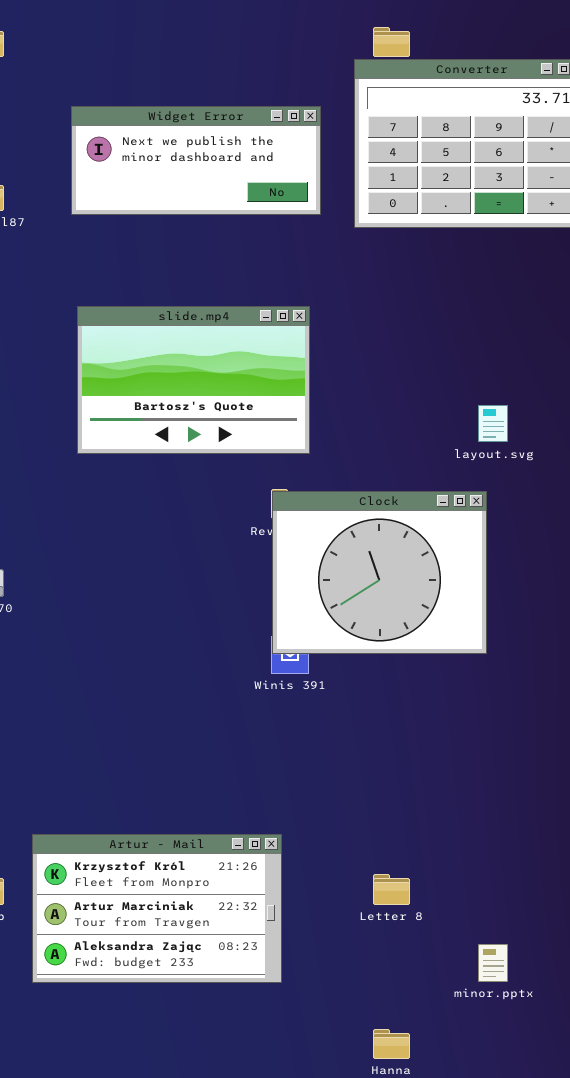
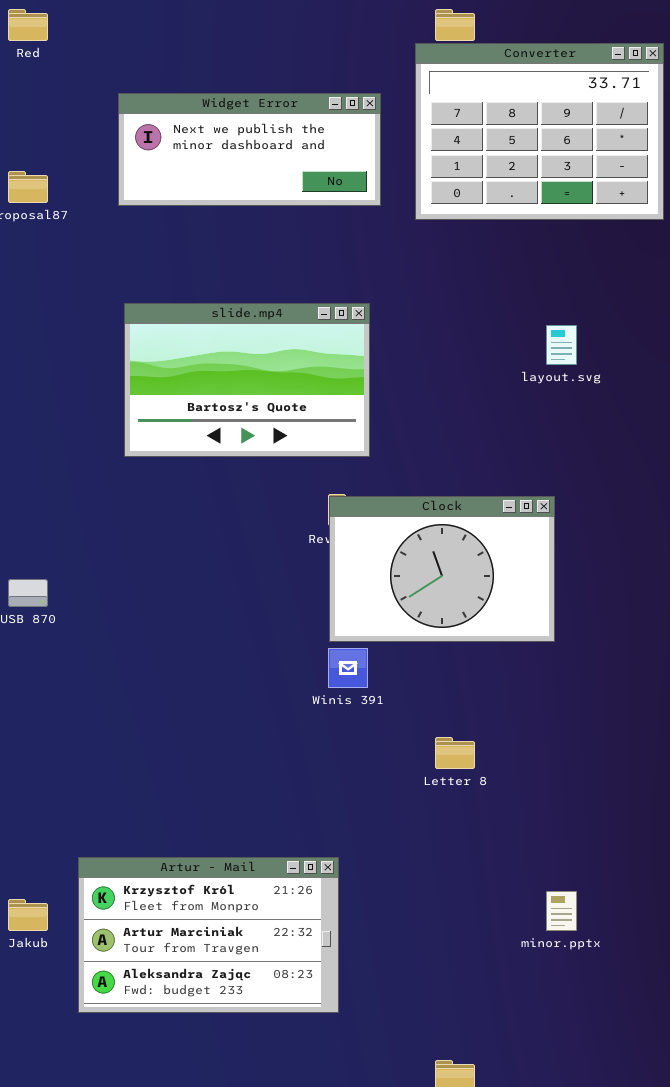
layout.svg: [478,405,508,442] -> [546,325,577,365], moved
Clock: [272,491,487,654] -> [329,496,555,642], resized
Letter 8: [373,874,410,905] -> [435,737,475,769], moved
minor.pptx: [478,944,508,982] -> [546,891,577,931], moved

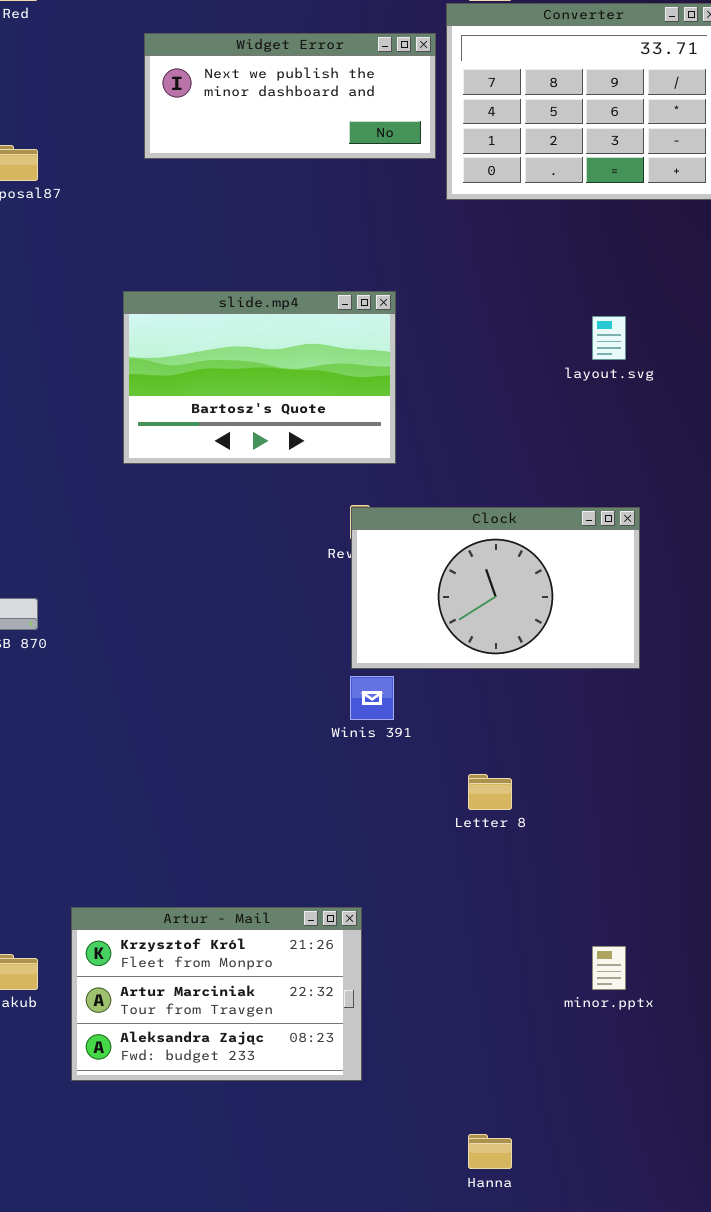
Widget Error: [118,93,381,206] -> [144,33,436,159], moved
Clock: [329,496,555,642] -> [351,507,640,669], resized

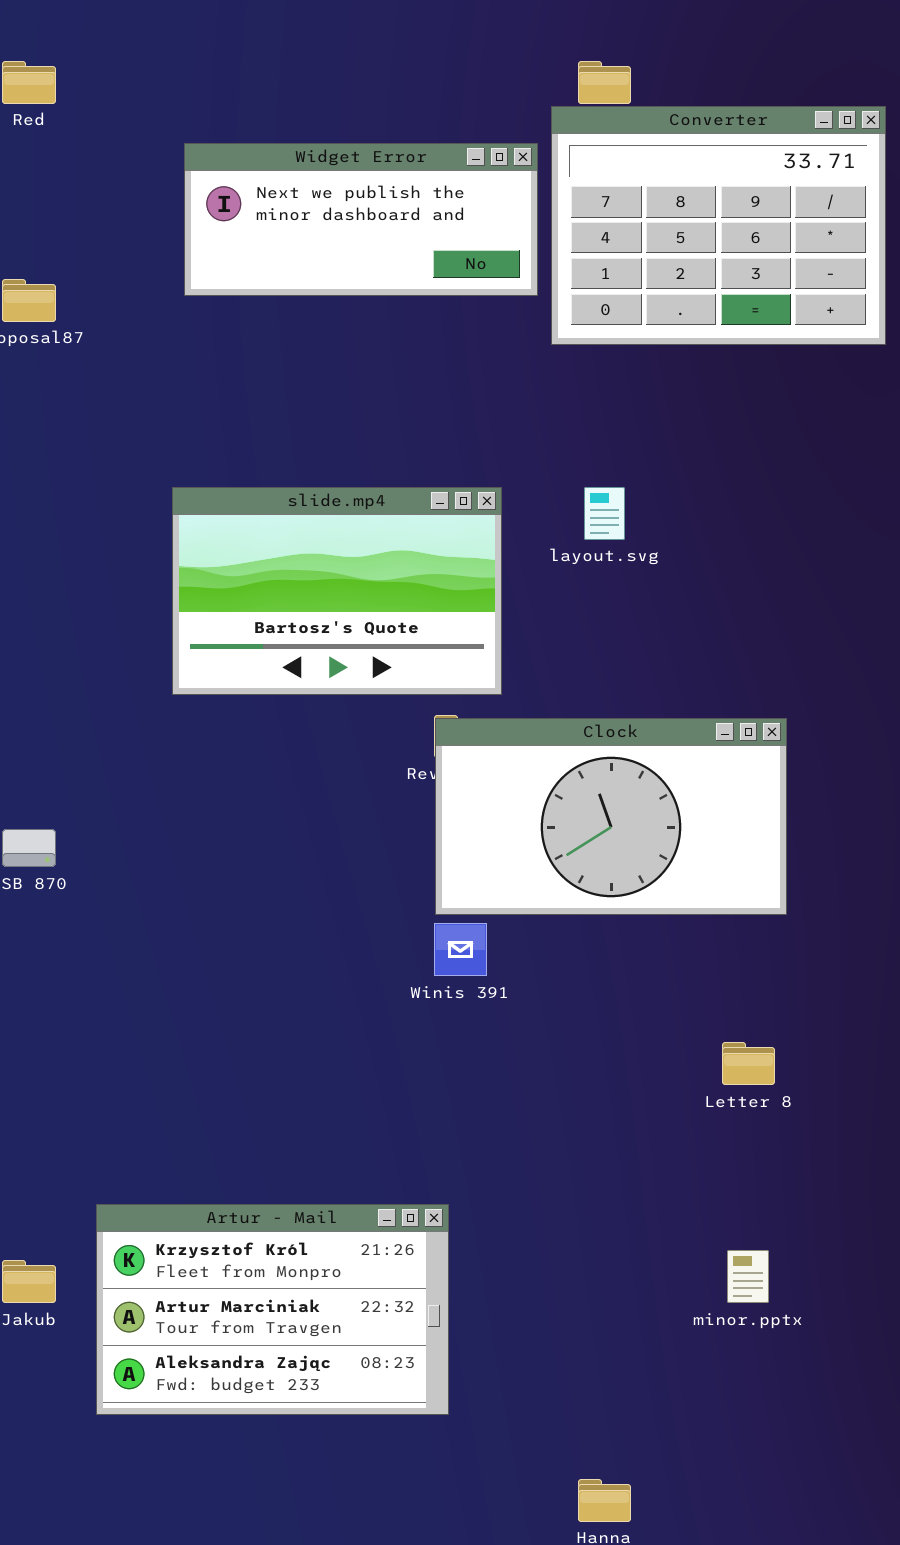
slide.mp4: [123,291,396,464] -> [172,487,502,695], moved
layout.svg: [592,316,626,360] -> [584,487,625,540], moved
Letter 8: [468,774,512,810] -> [722,1042,775,1085], moved

